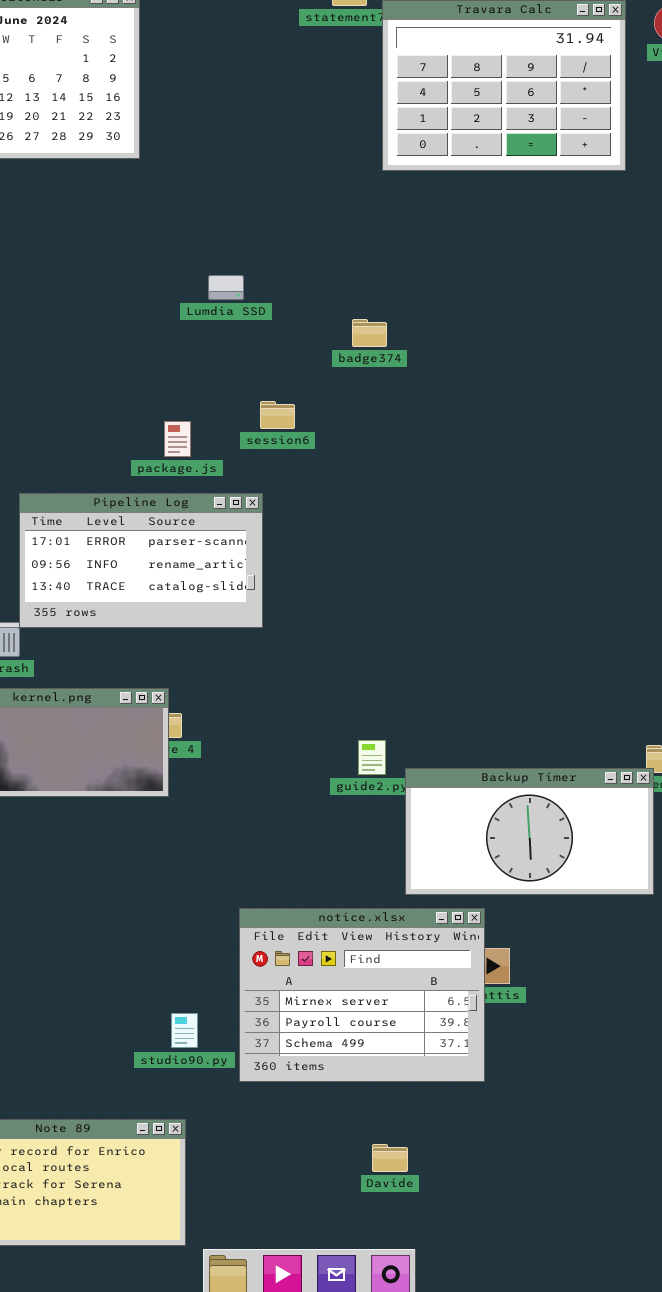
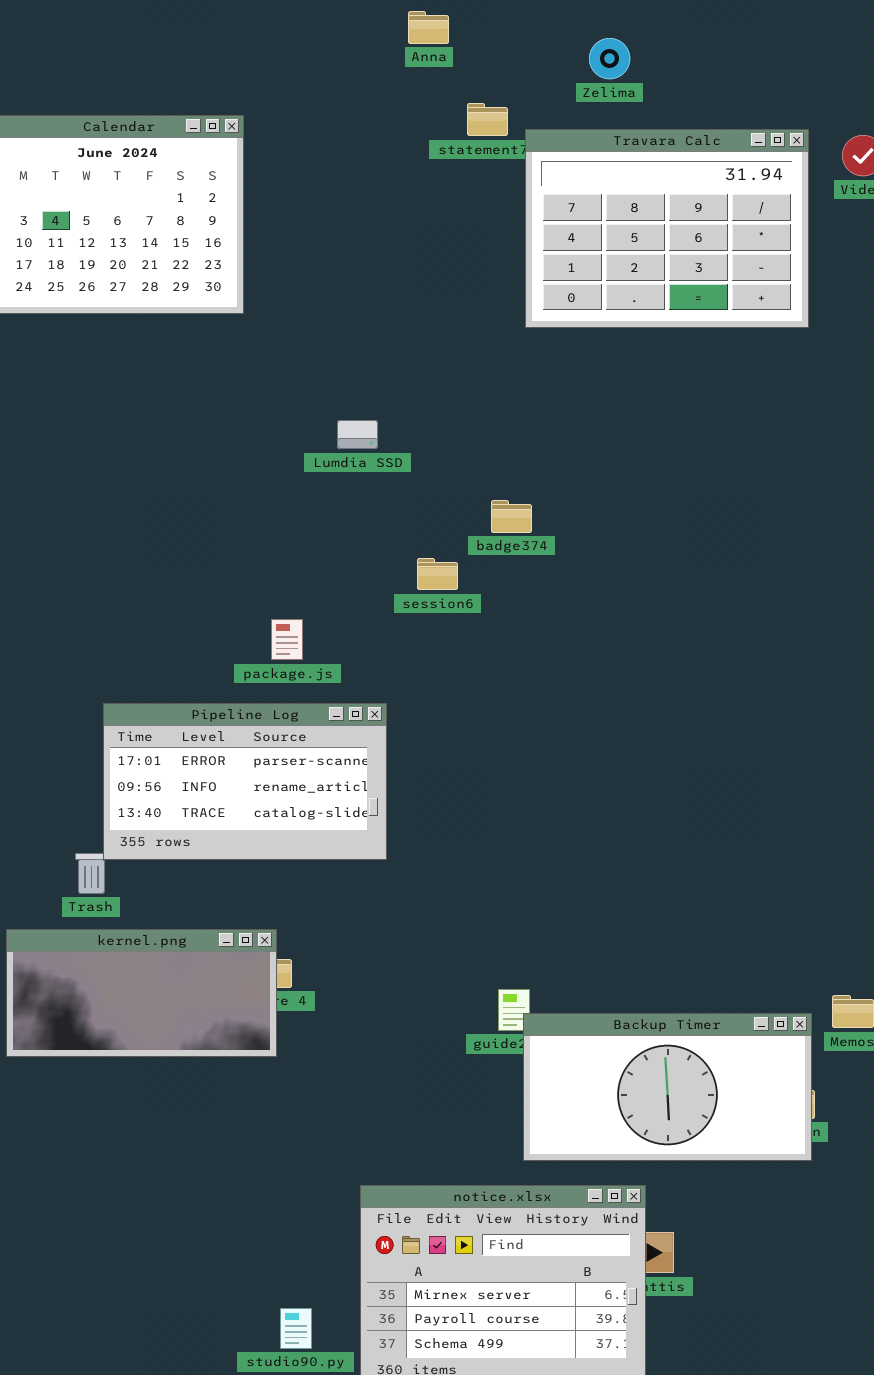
Lumdia SSD: [208,275,244,300] -> [337,420,378,449], moved
session6: [260,401,295,429] -> [417,558,458,590], moved
Backup Timer: [405,768,654,895] -> [523,1013,812,1161], moved

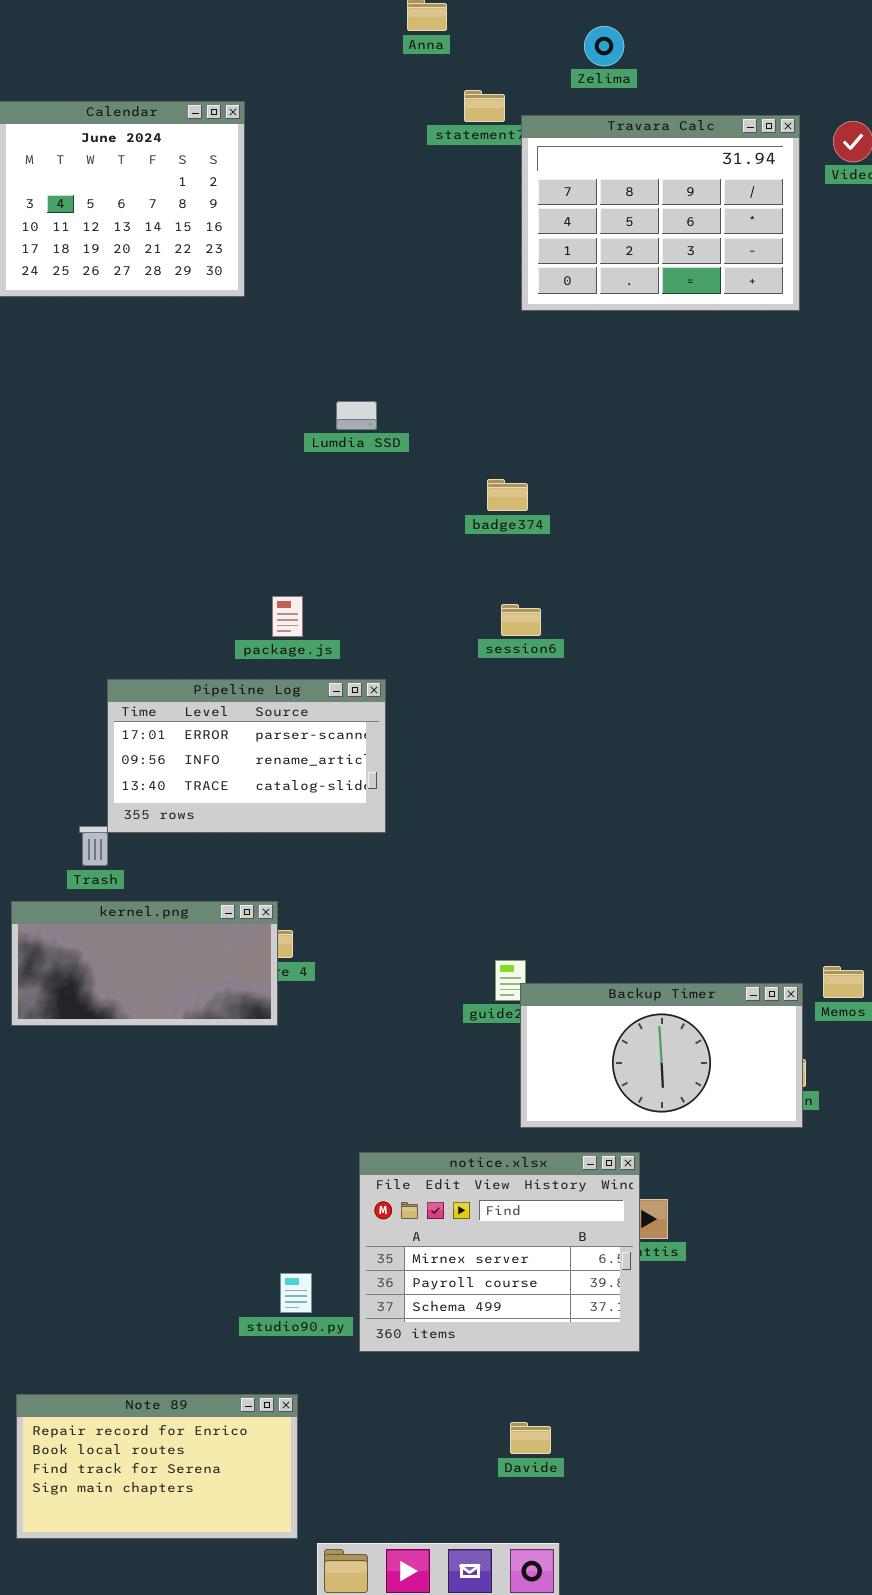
session6: [417,558,458,590] -> [501,604,541,636], moved

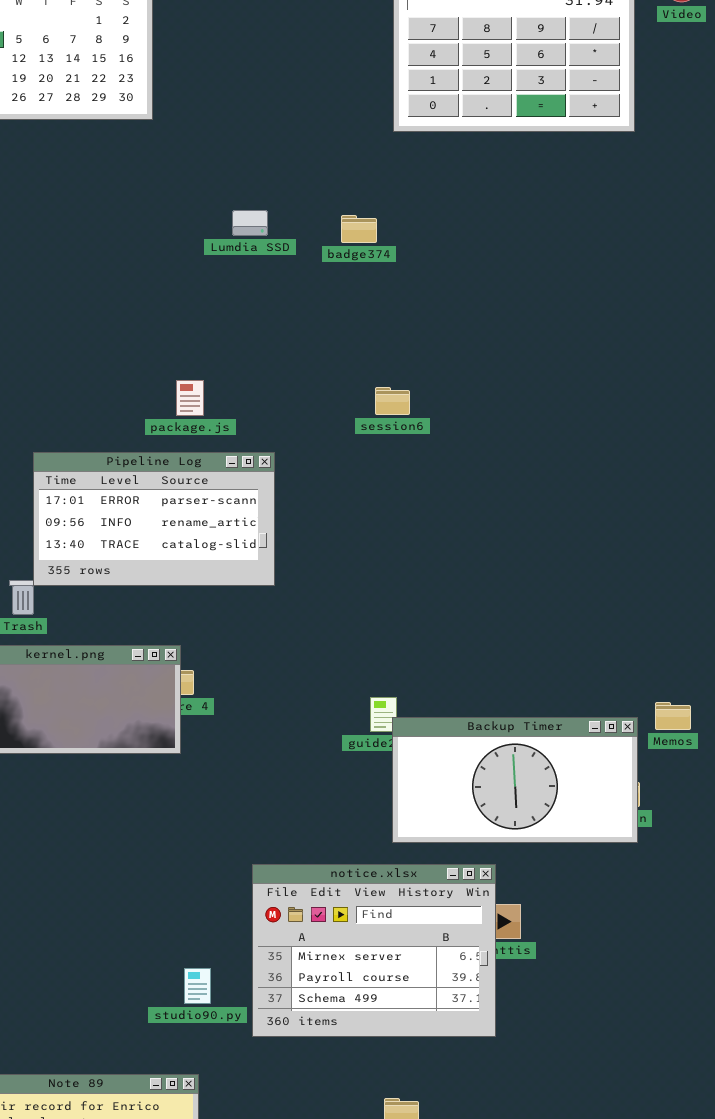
badge374: [487,479,528,511] -> [341,215,377,243], moved

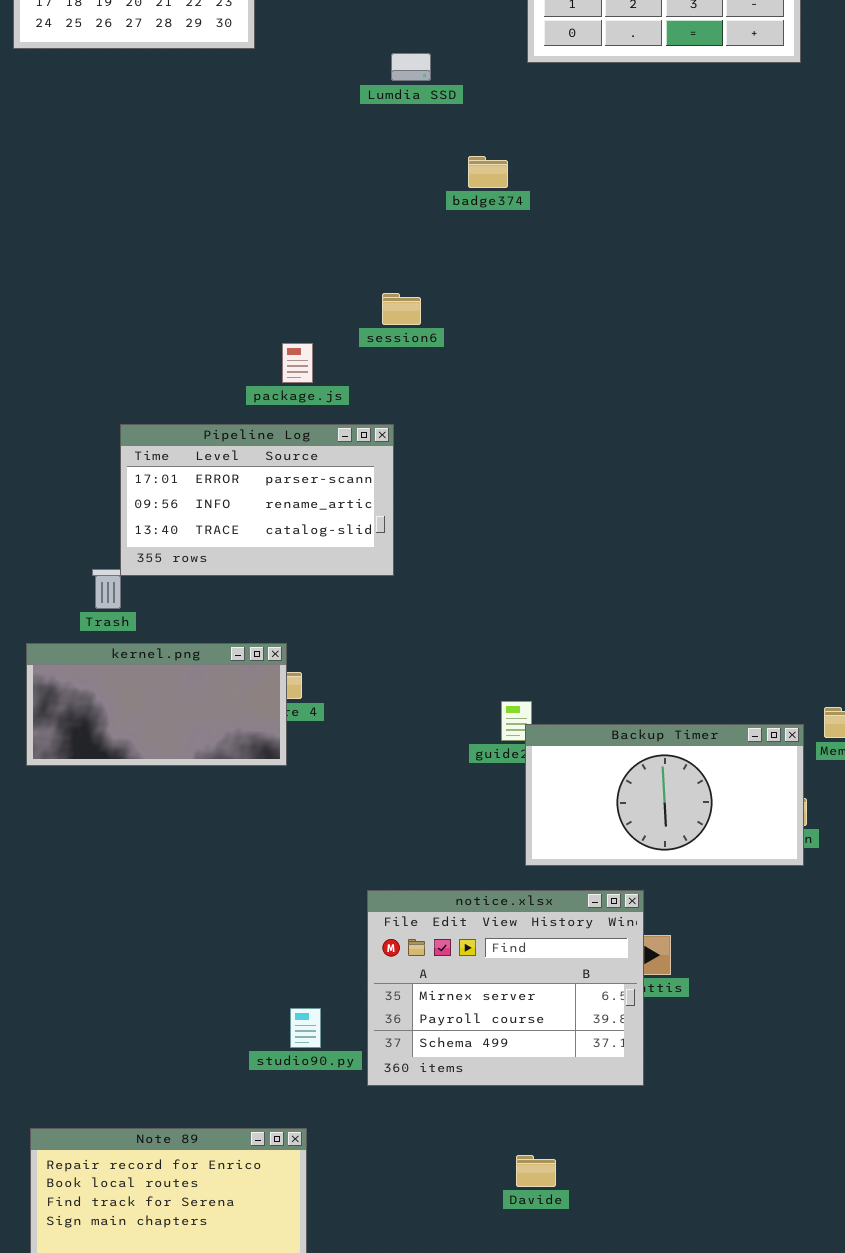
Lumdia SSD: [232,210,268,236] -> [391,53,431,81], moved
session6: [375,387,410,415] -> [382,293,421,325], moved

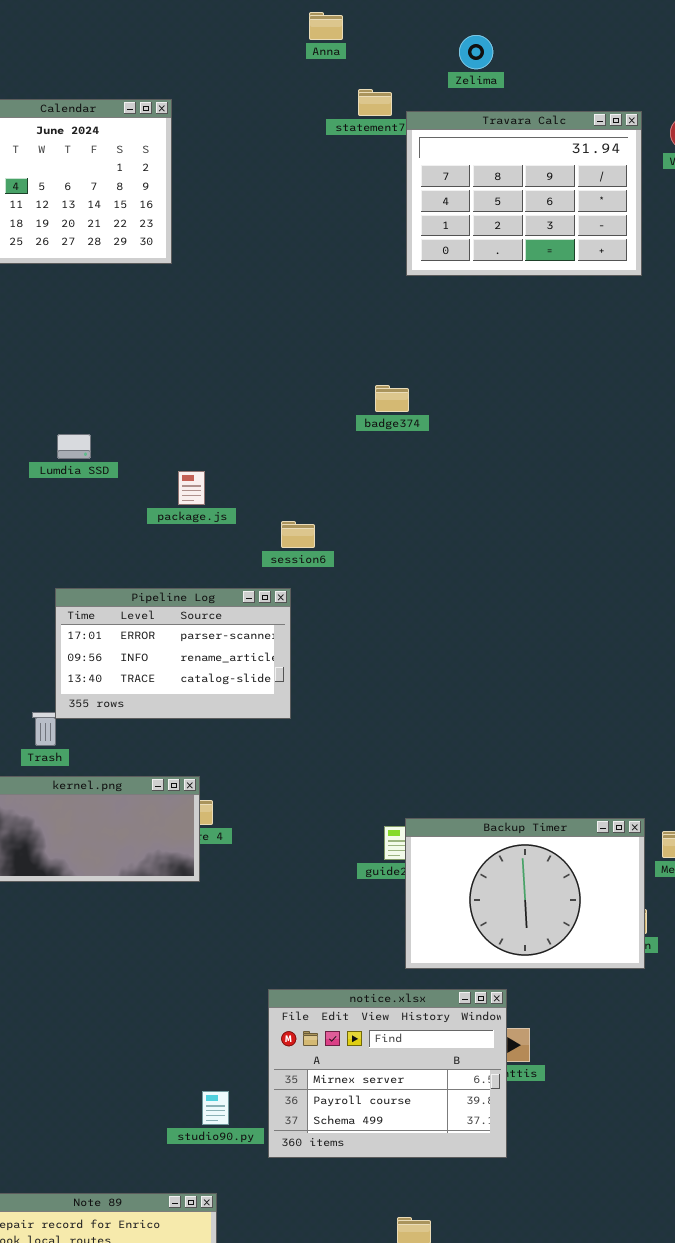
Lumdia SSD: [391,53,431,81] -> [57,434,91,459], moved
badge374: [468,156,508,188] -> [375,385,409,412], moved
session6: [382,293,421,325] -> [281,521,315,548], moved
package.js: [282,343,313,383] -> [178,471,205,505], moved
Backup Timer: [525,724,804,866] -> [405,818,645,969], resized

